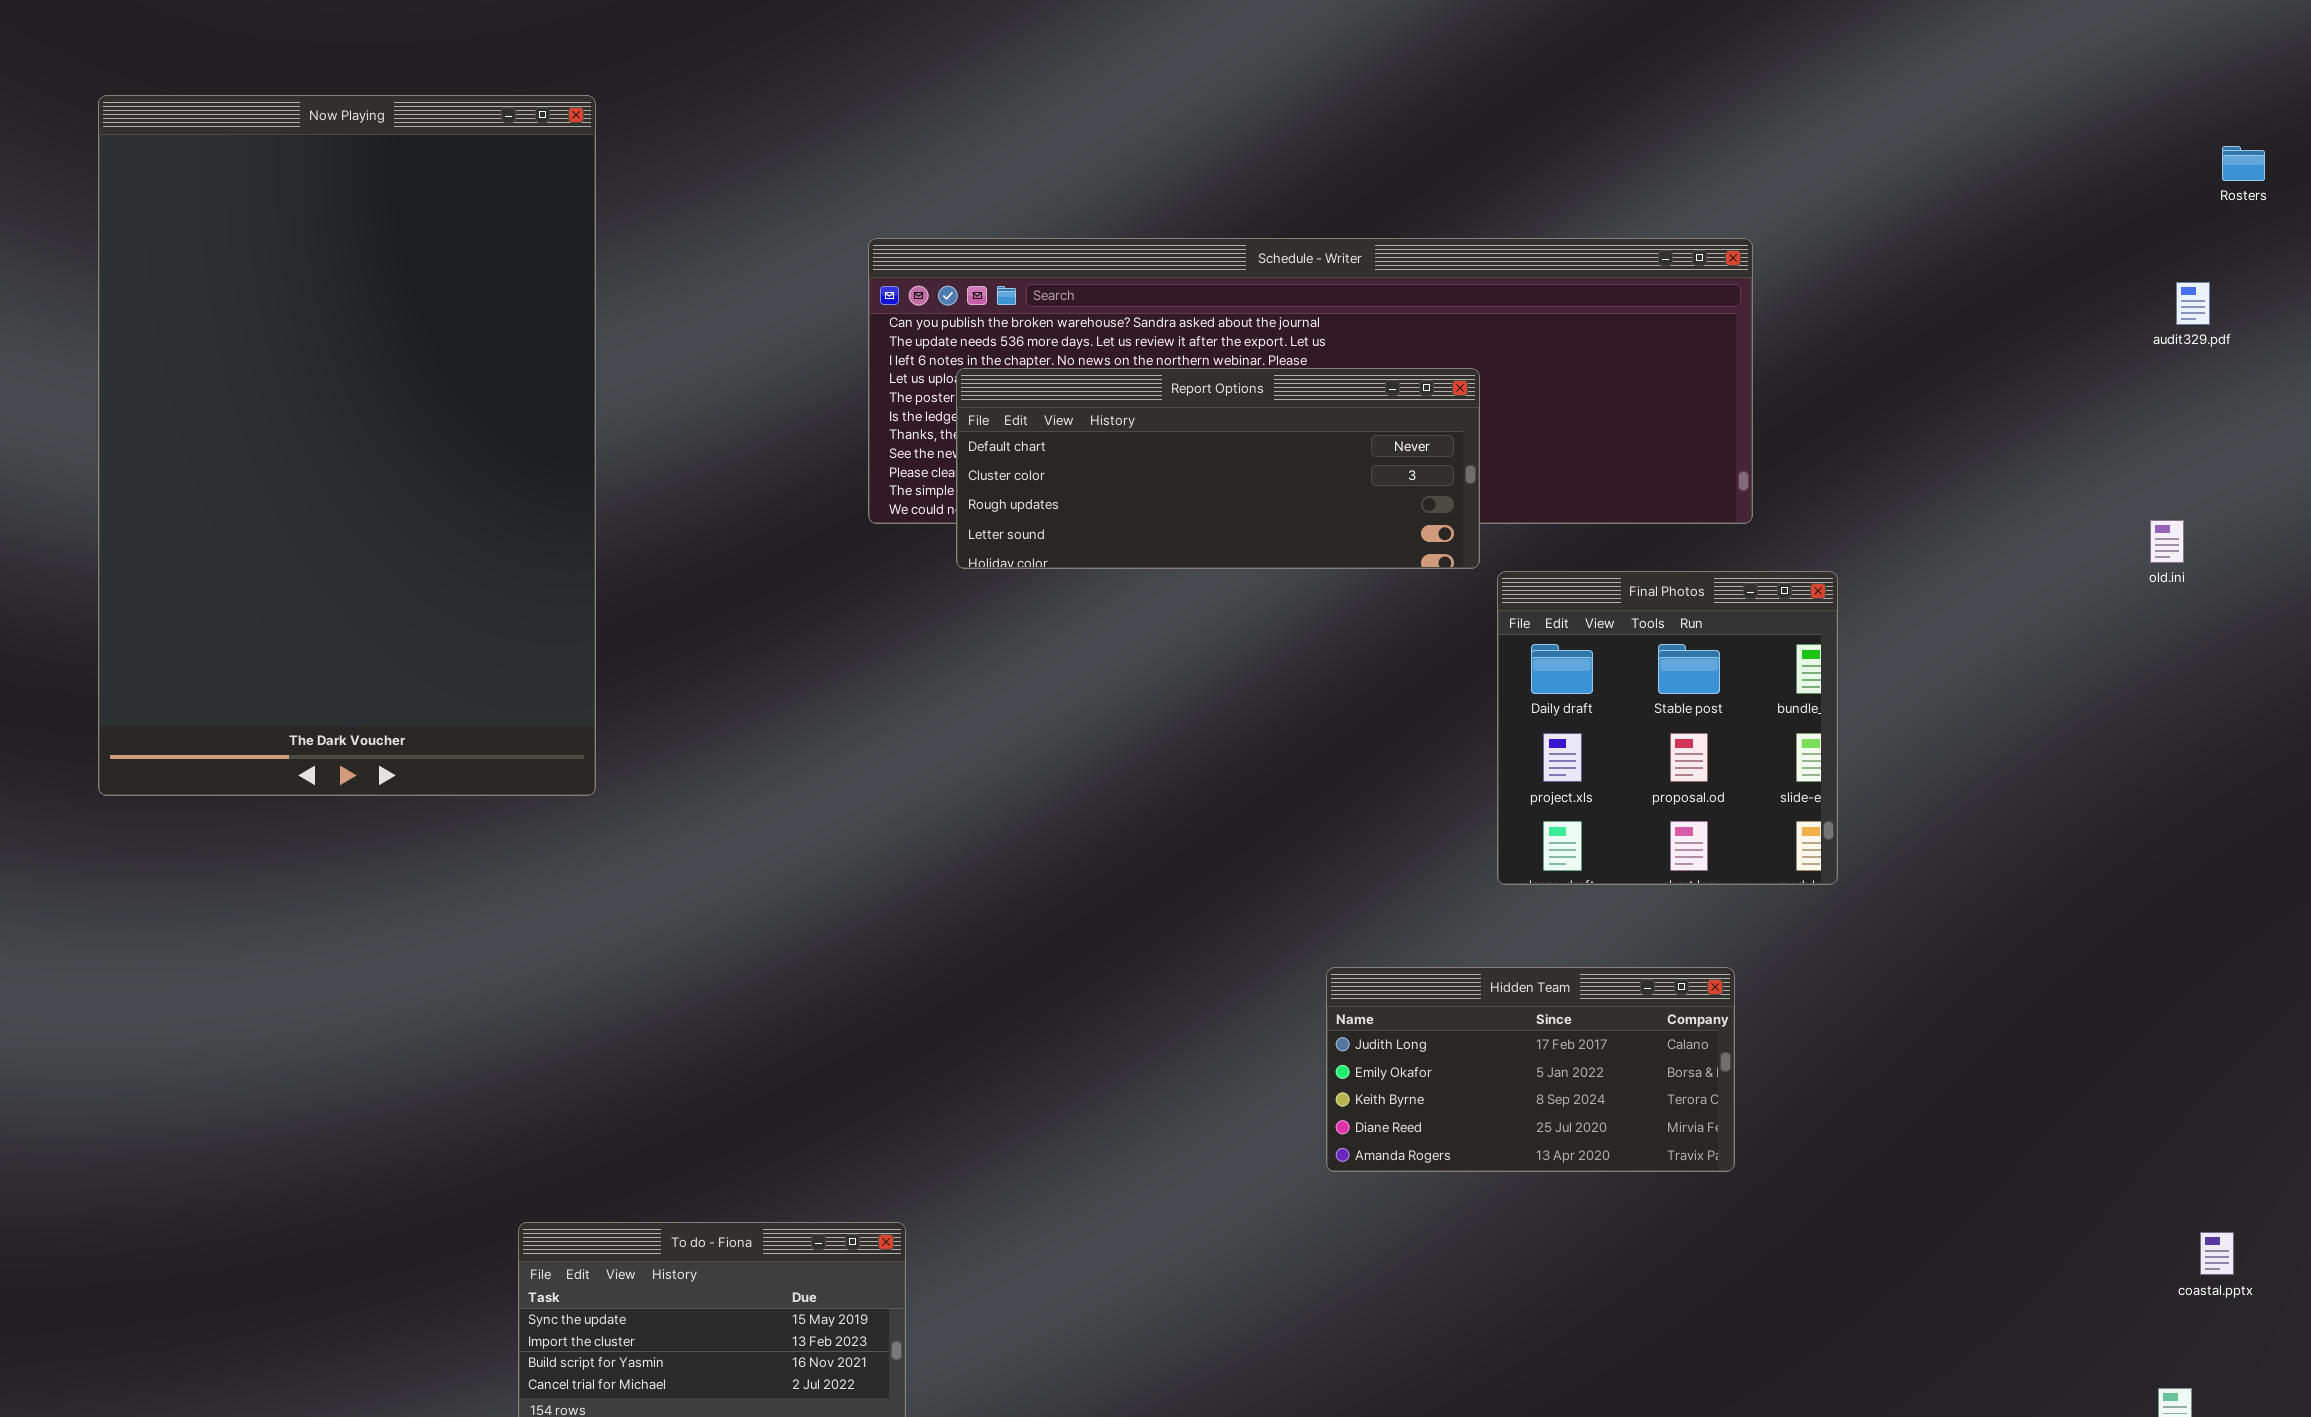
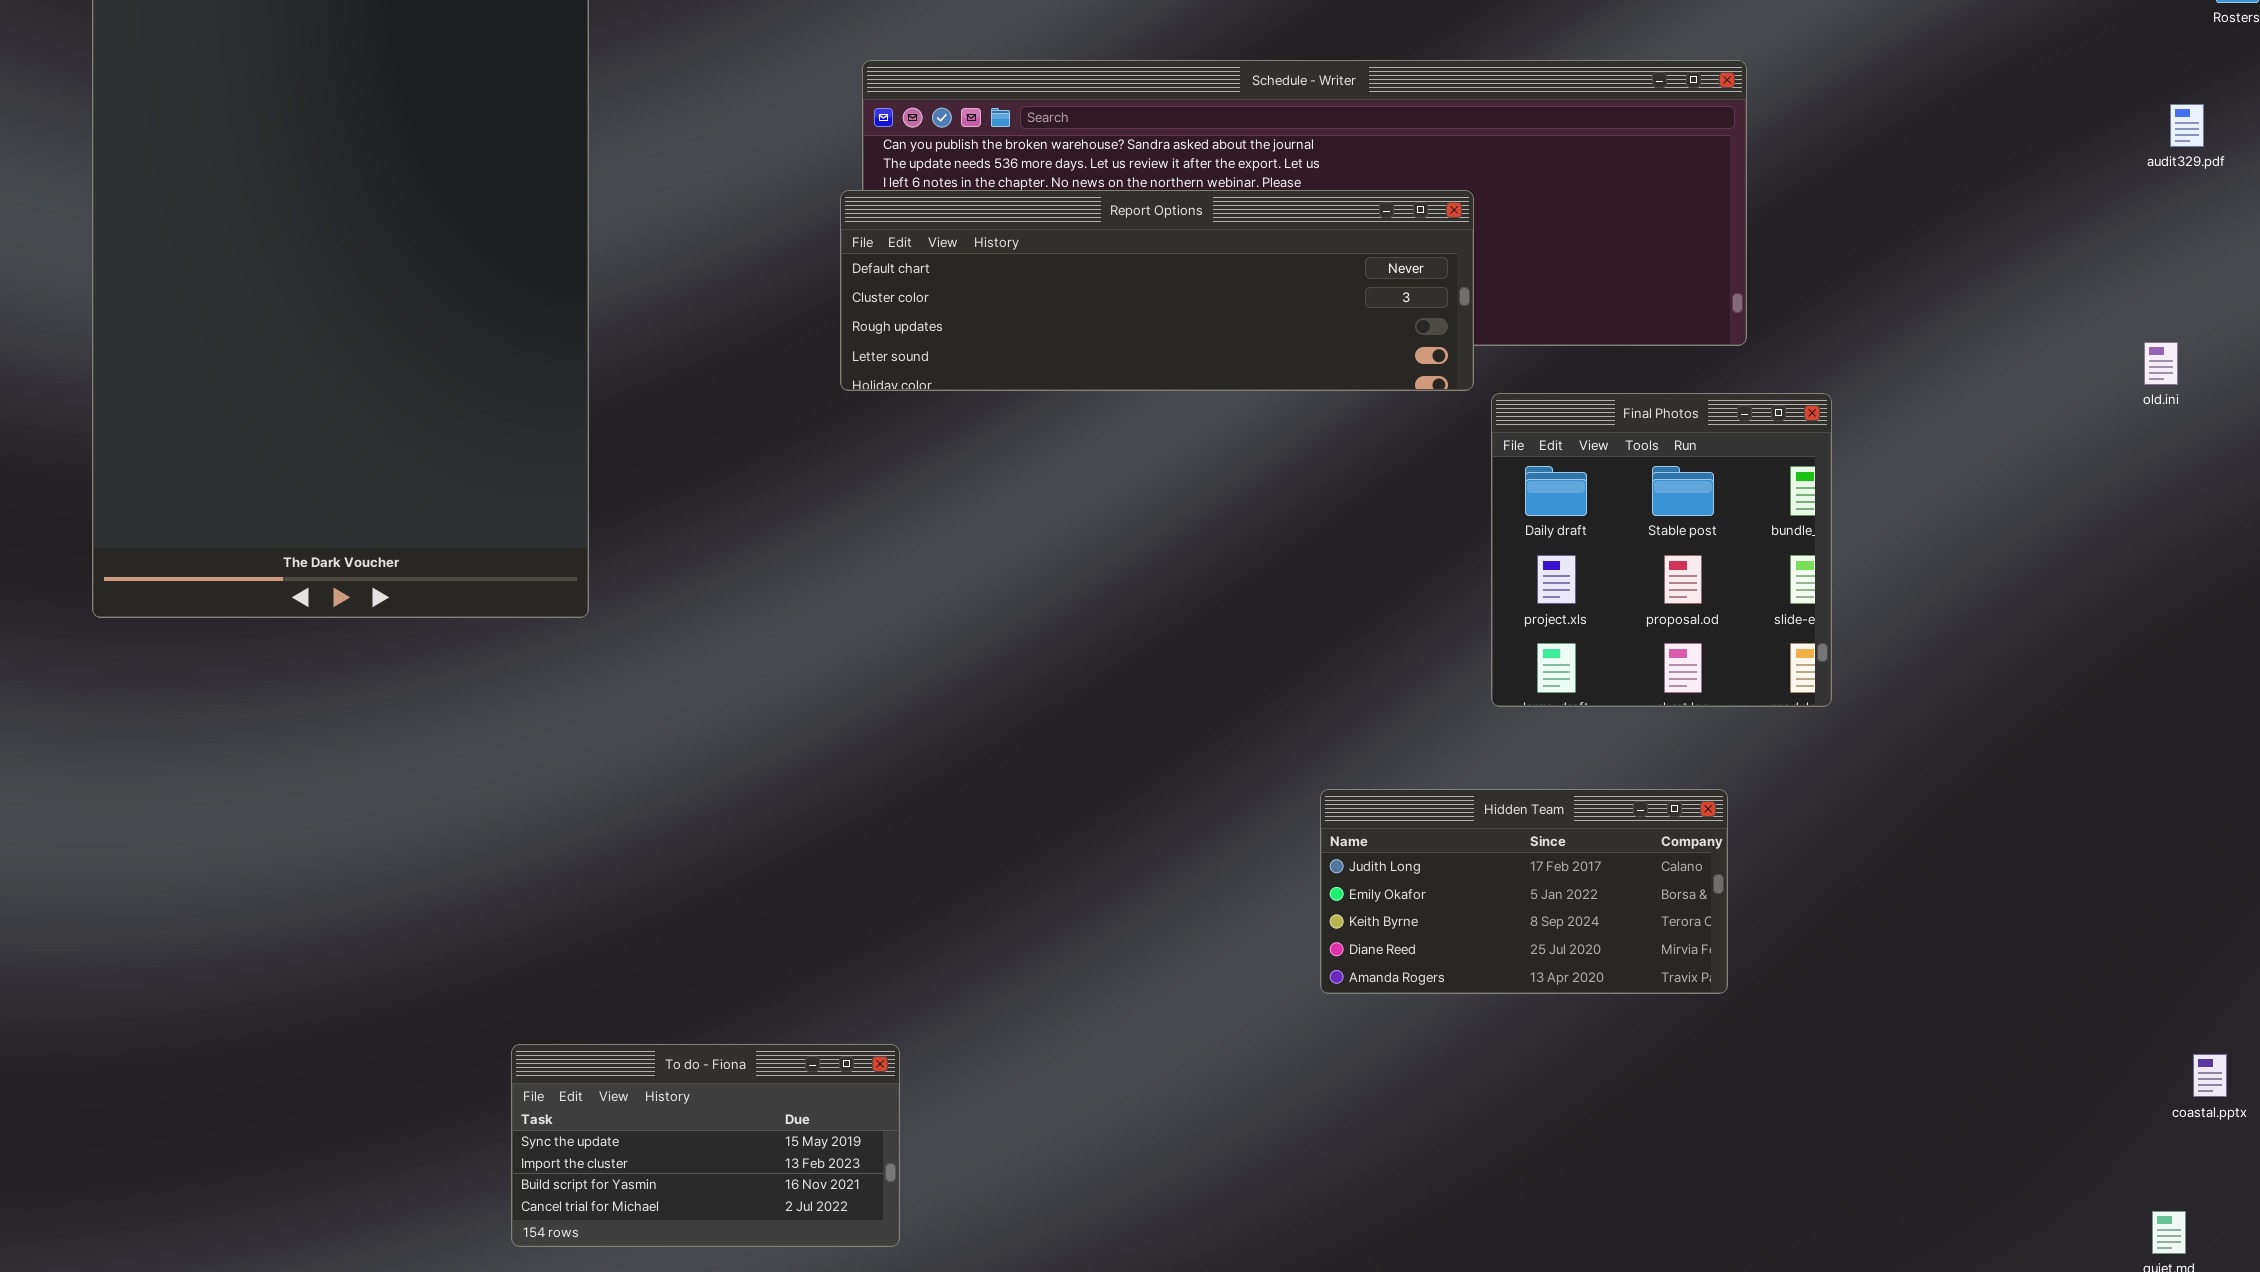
Report Options: [956,368,1480,569] -> [840,190,1474,391], resized

